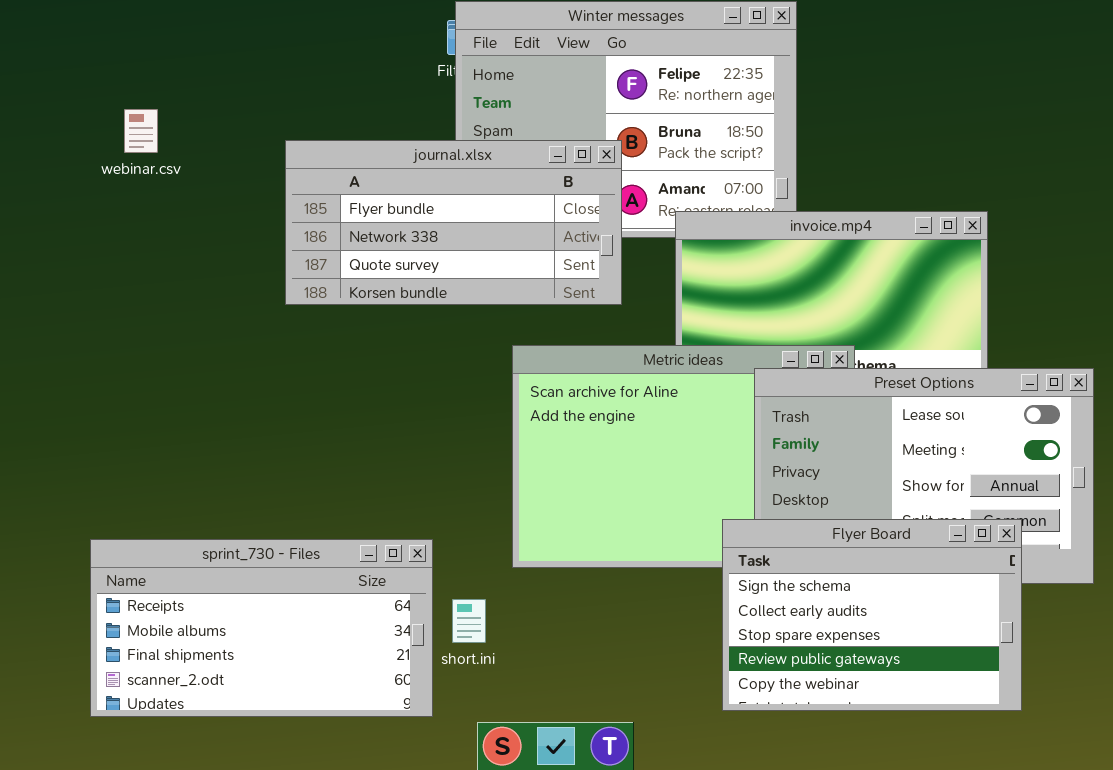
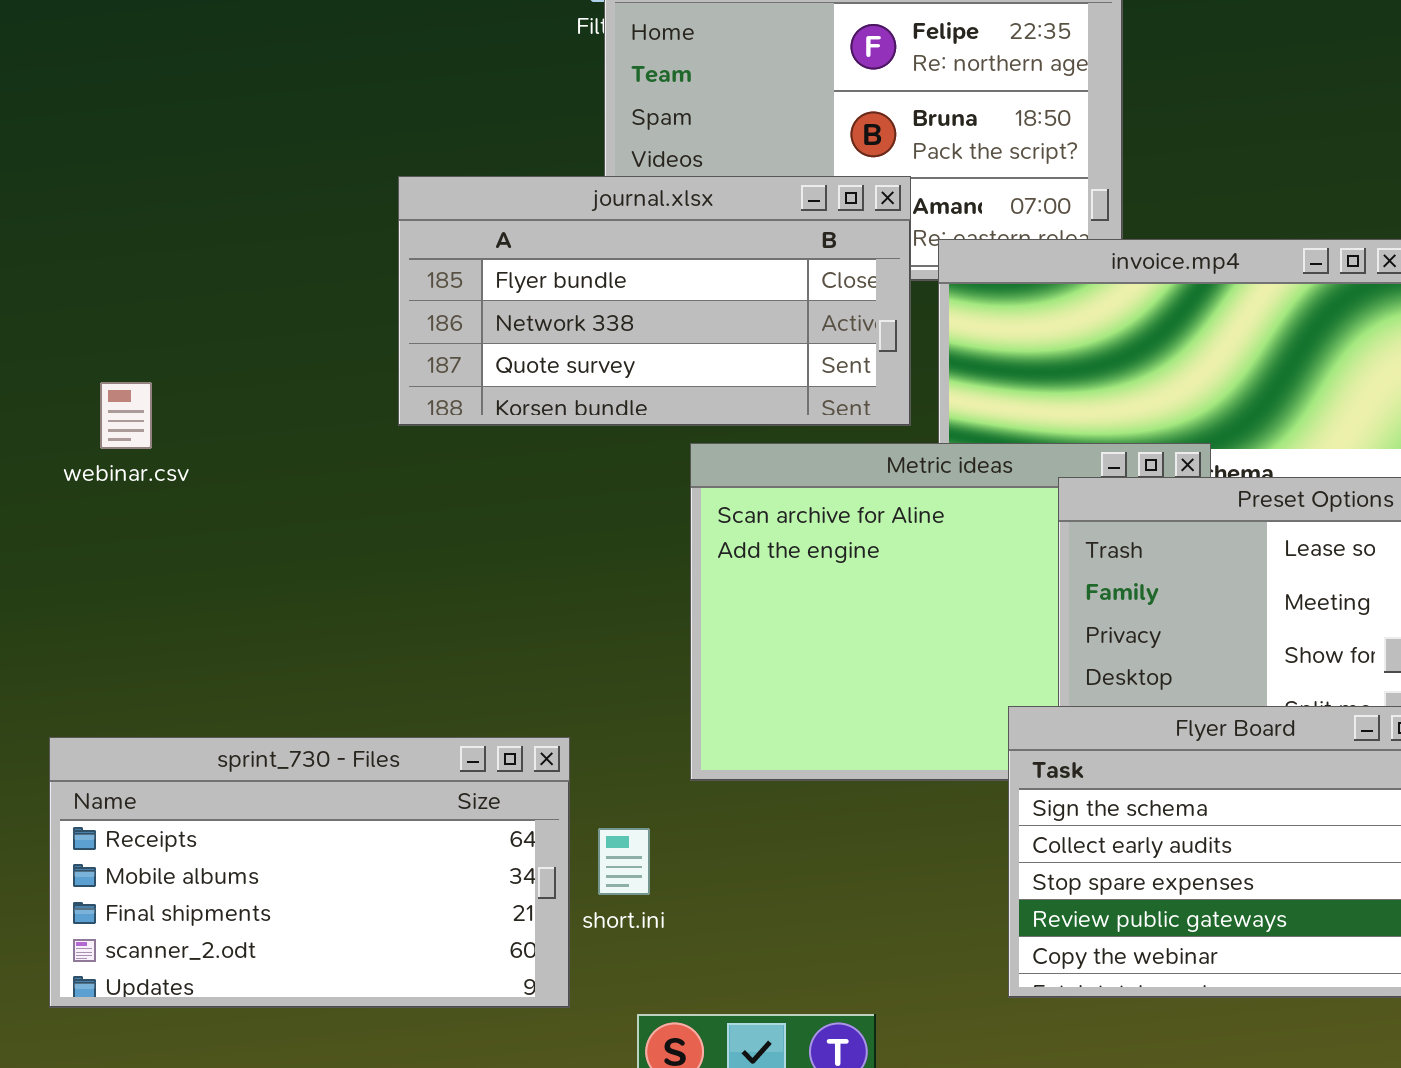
webinar.csv: [124,109,158,153] -> [100,382,152,449], moved
journal.xlsx: [285,140,622,305] -> [398,176,911,426], moved

